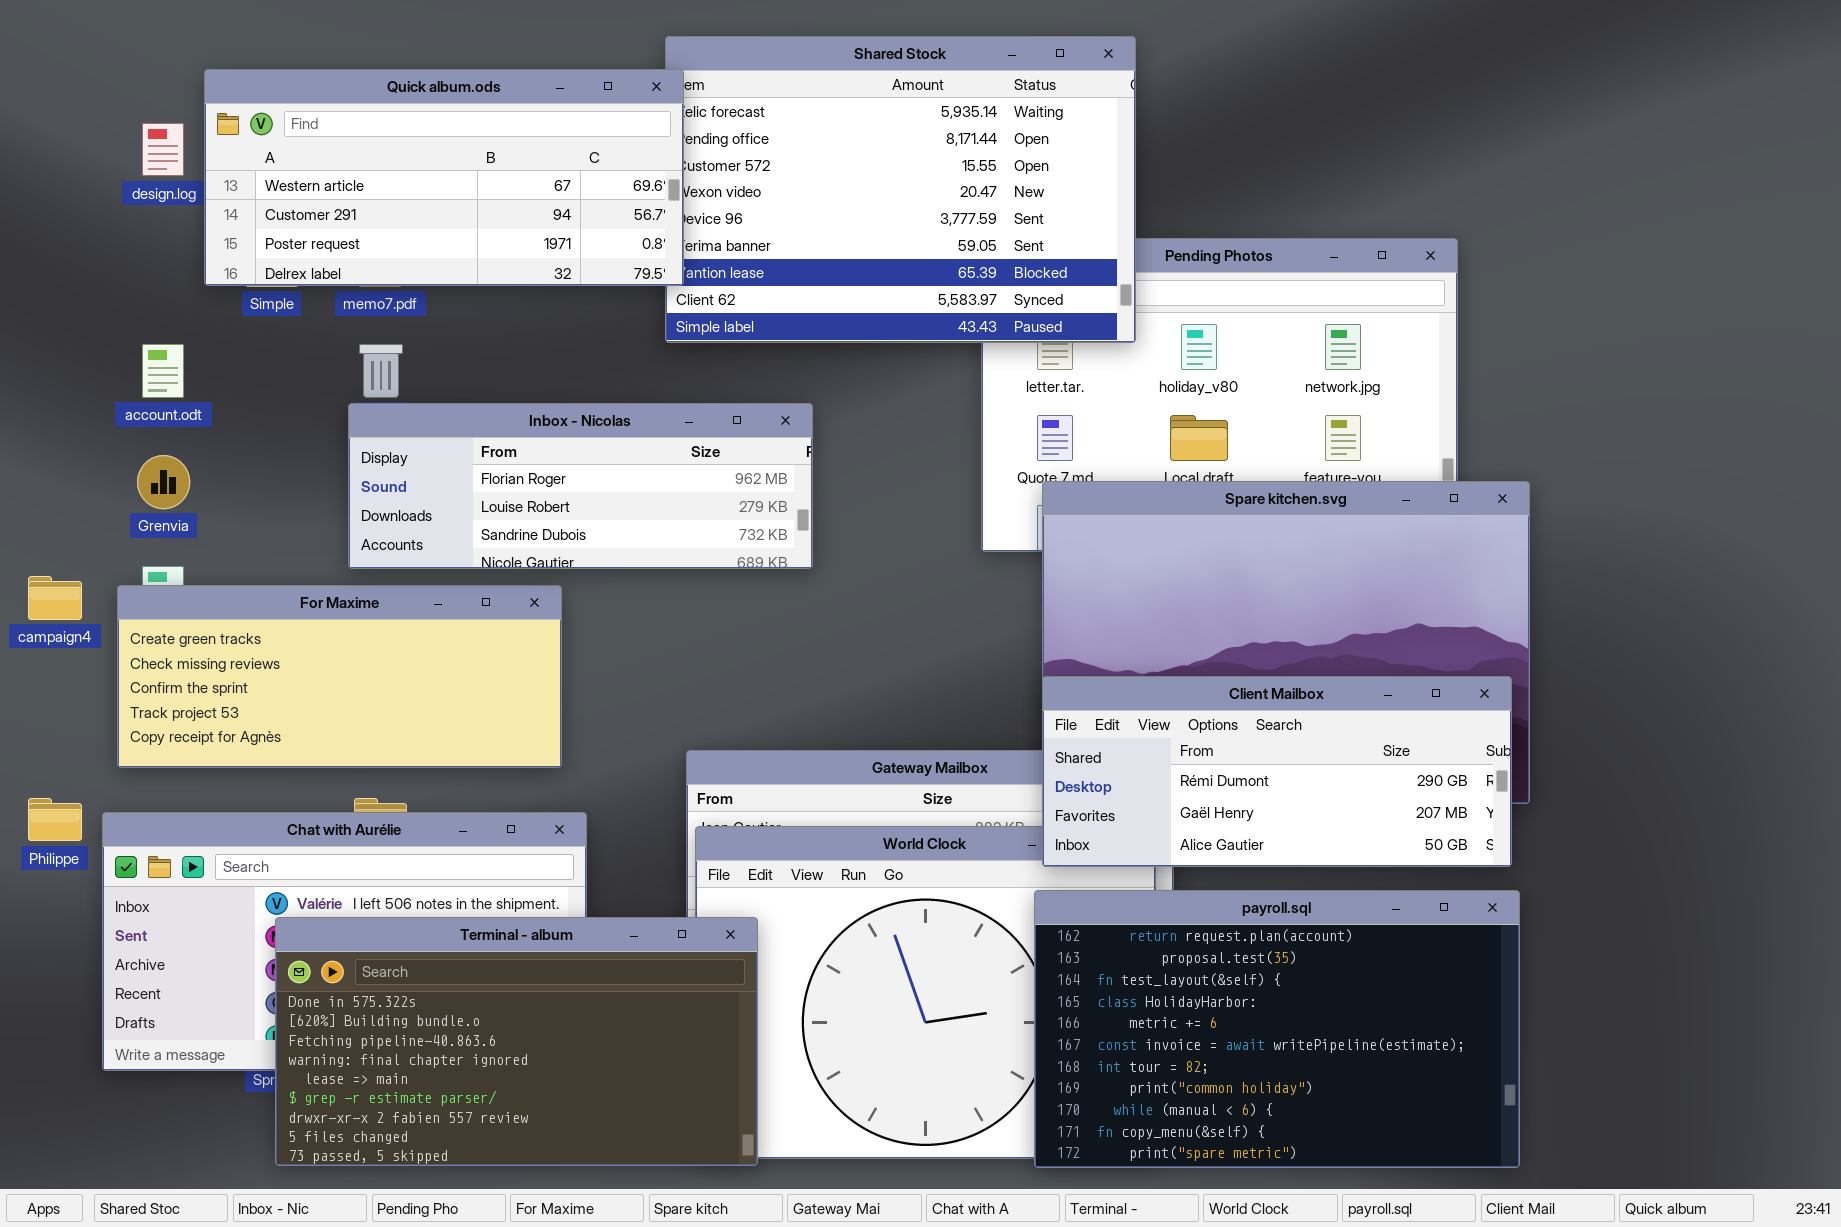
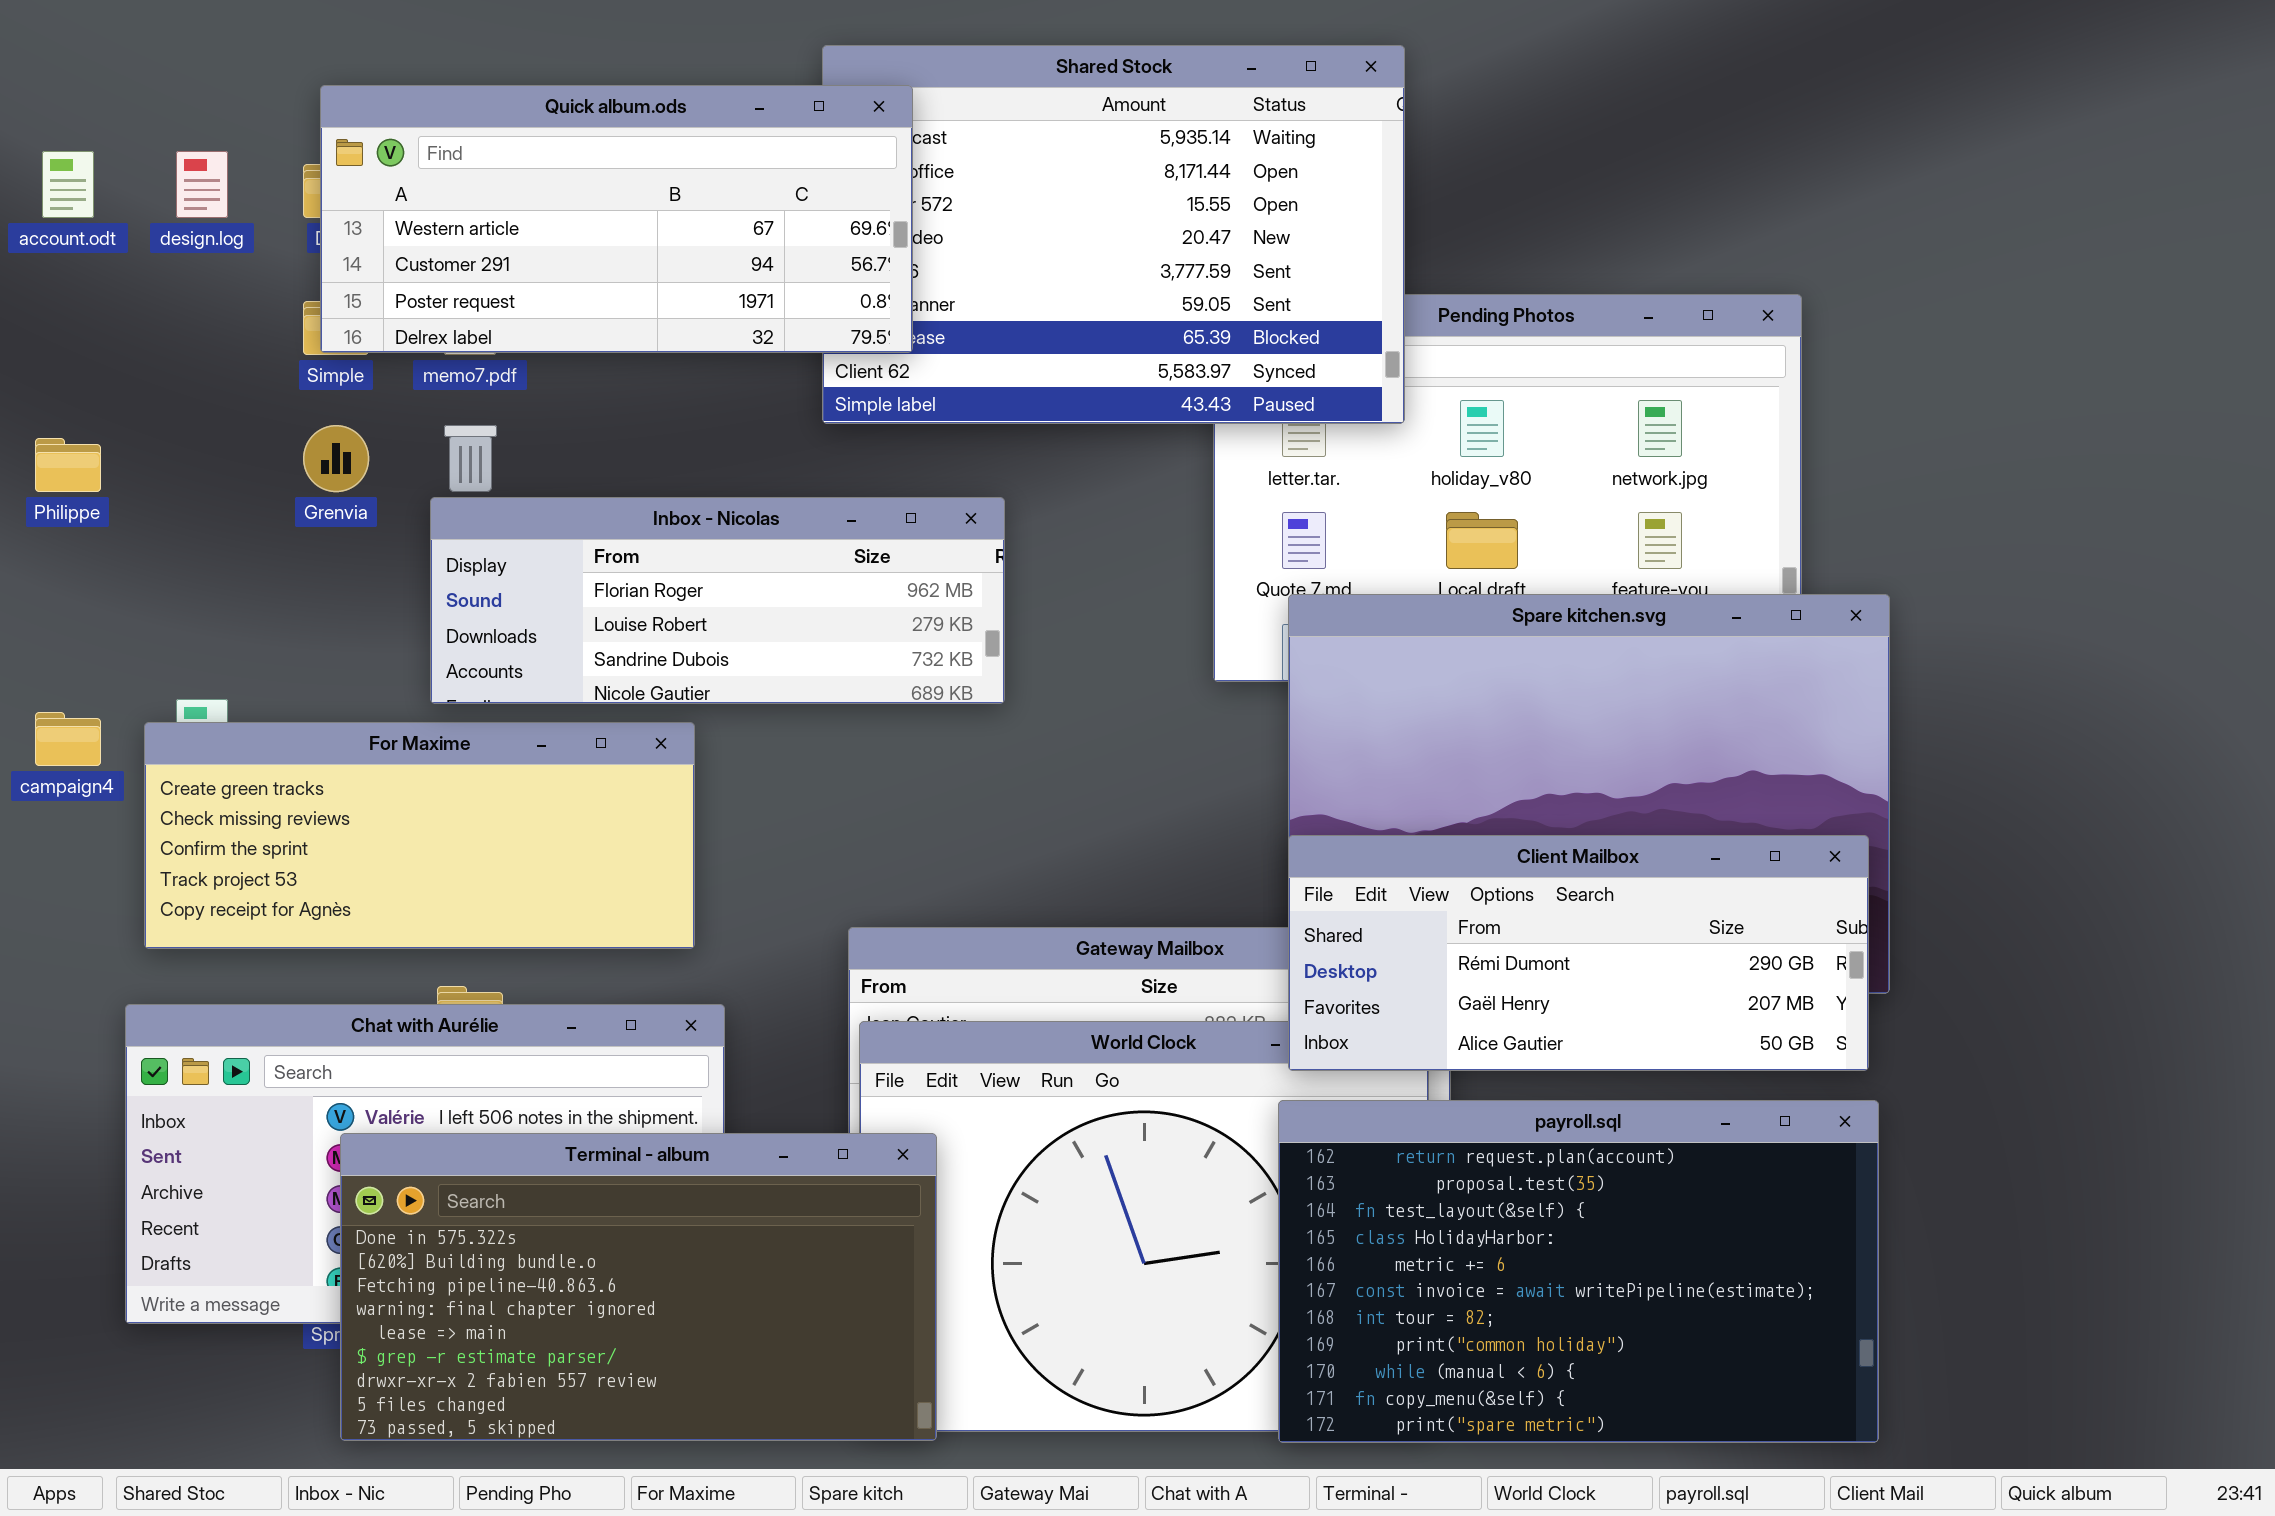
Quick album.ods: [204,69,684,286] -> [320,85,913,353], moved
account.odt: [142,344,184,398] -> [42,151,94,218], moved
Grenvia: [137,455,190,509] -> [303,425,369,492], moved
Philippe: [28,798,82,841] -> [35,438,101,492], moved

